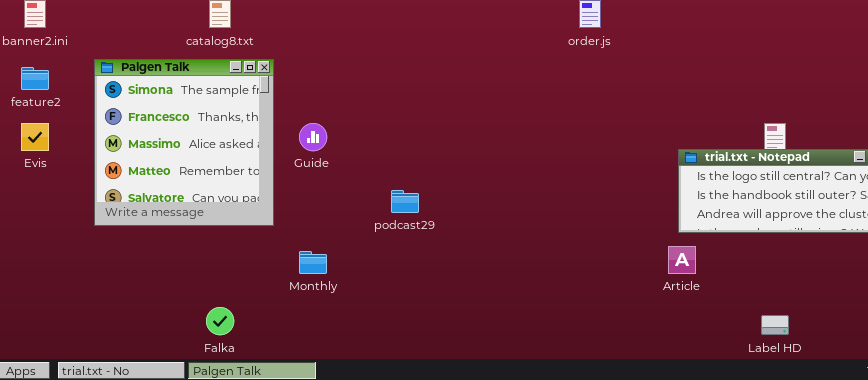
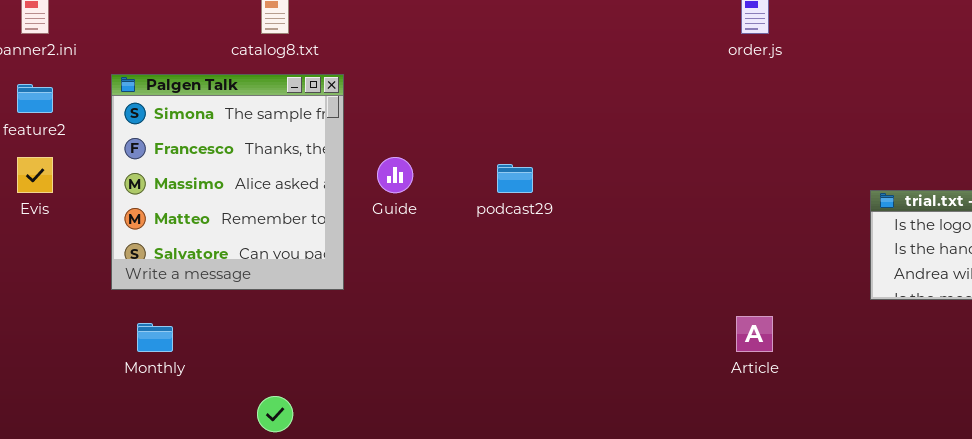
podcast29: [391,190,419,213] -> [497,164,533,193], moved
Article: [668,246,696,274] -> [736,316,773,352], moved
Monthly: [299,251,327,274] -> [137,323,173,352], moved

